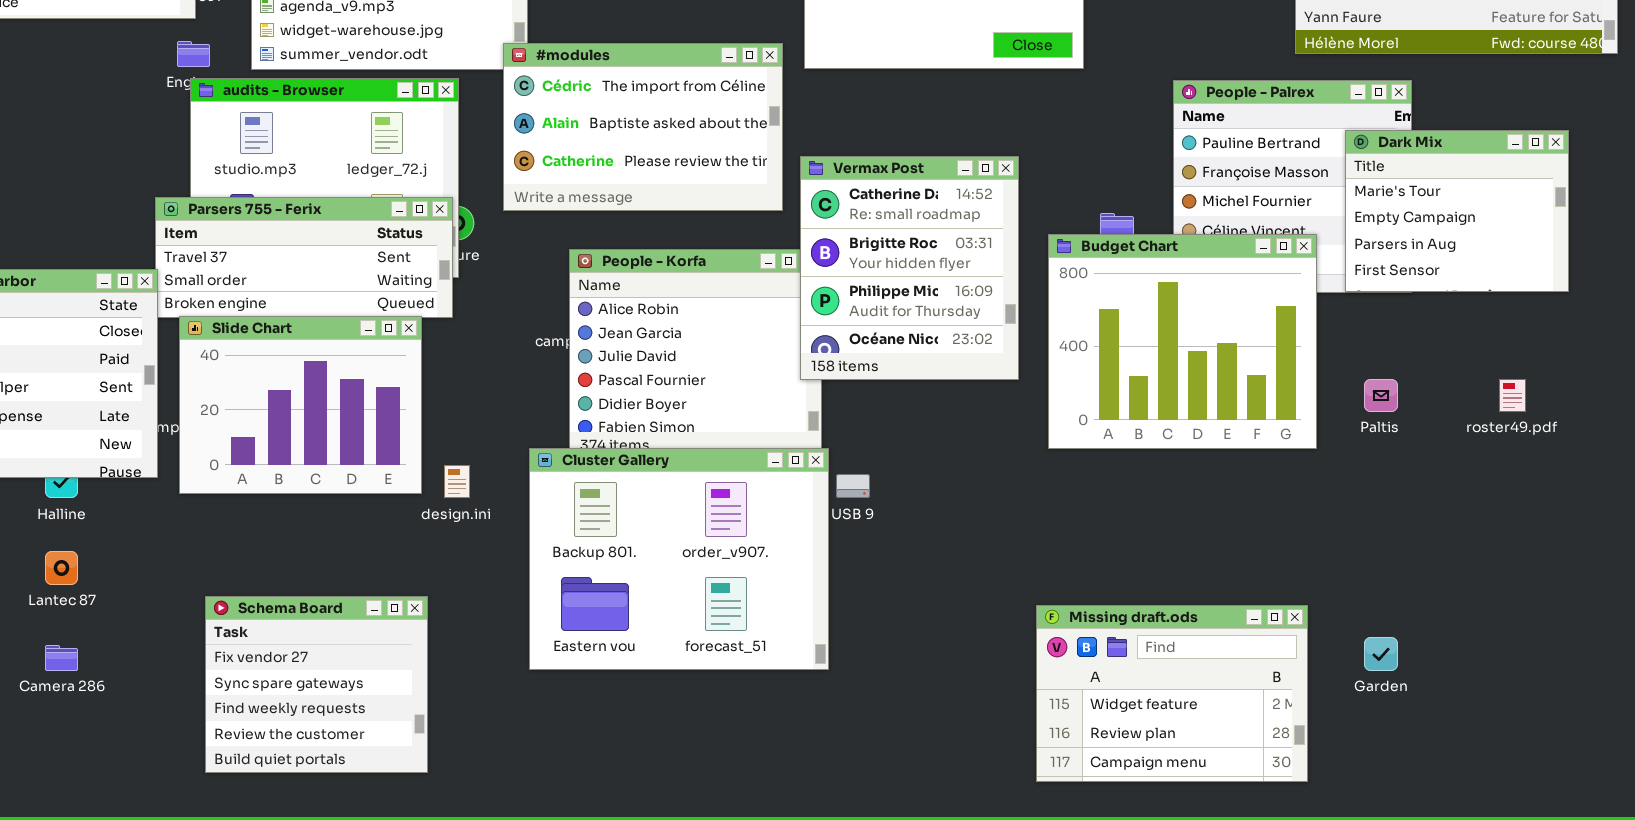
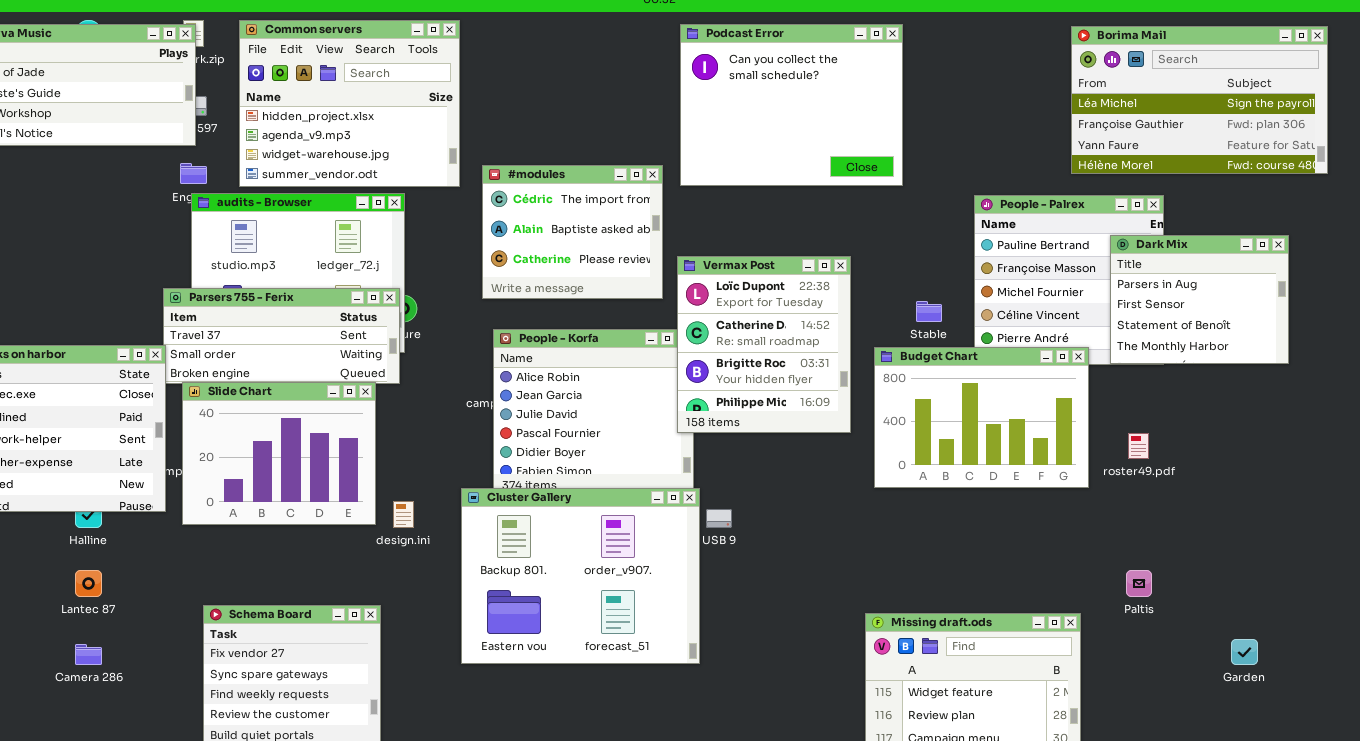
#modules: [503,43,783,211] -> [482,165,663,299], resized
Dark Mix: [1345,130,1569,292] -> [1110,235,1289,364], scrolled down 2 rows
Vermax Post: [800,156,1019,380] -> [677,256,851,433], scrolled up 1 row
Budget Chart: [1048,234,1317,449] -> [874,347,1089,488], resized
Paltis: [1364,379,1398,412] -> [1126,570,1152,597], moved
roster49.pdf: [1499,379,1526,412] -> [1128,433,1149,459], moved
Garden: [1364,637,1398,671] -> [1231,639,1258,665], moved

